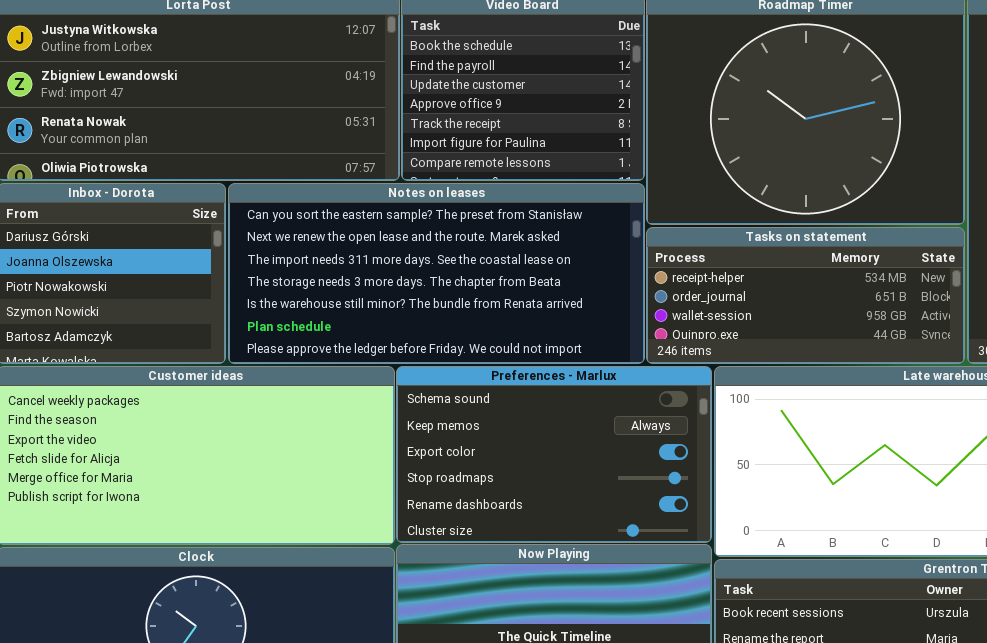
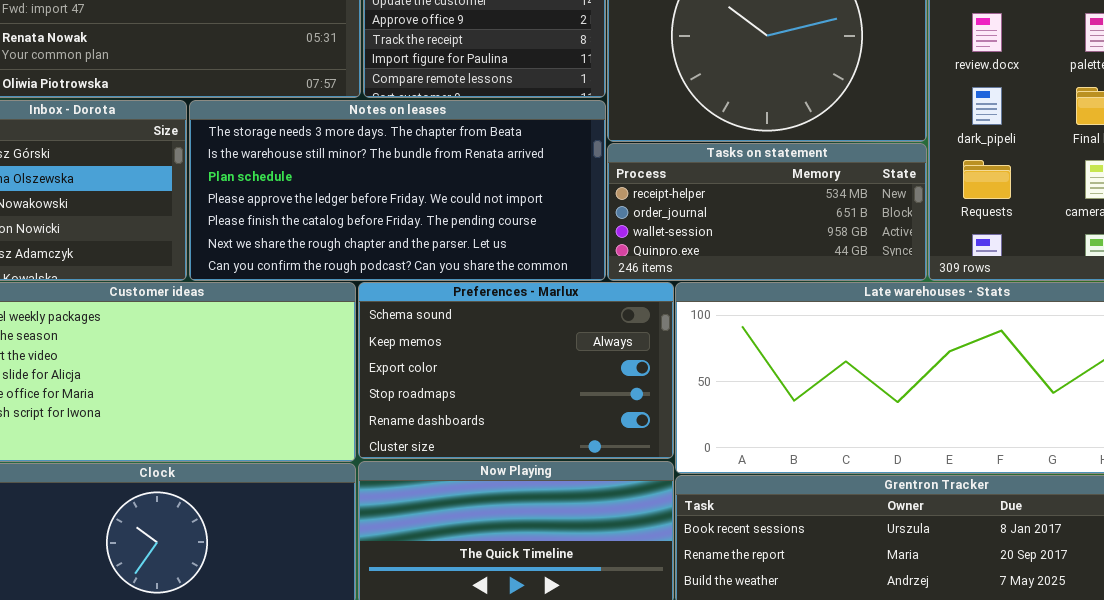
Notes on leases: [228,183,645,364] -> [189,100,606,281], scrolled down 3 rows

